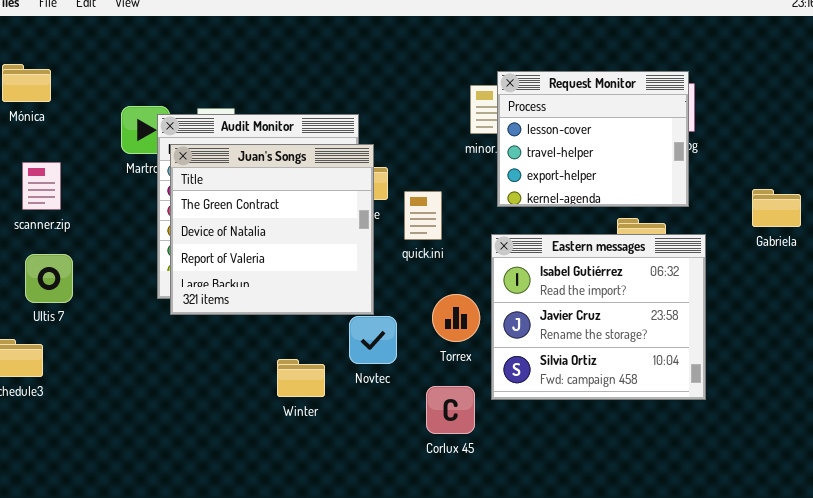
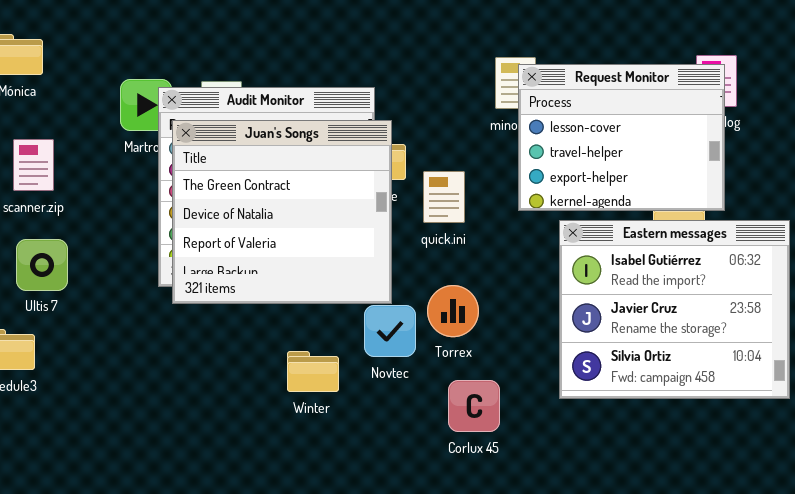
Request Monitor: [497,71,689,207] -> [518,64,725,211], moved
Eastern messages: [491,234,706,400] -> [559,220,790,399], moved
Torrex: [432,294,480,342] -> [427,285,479,337], moved

